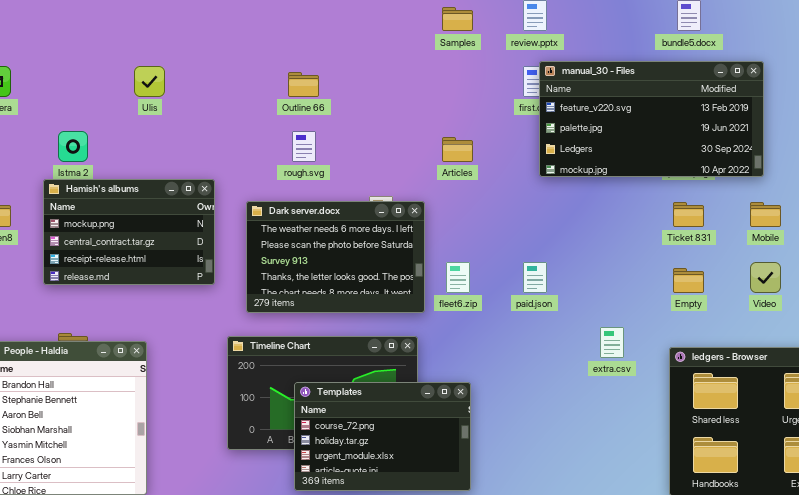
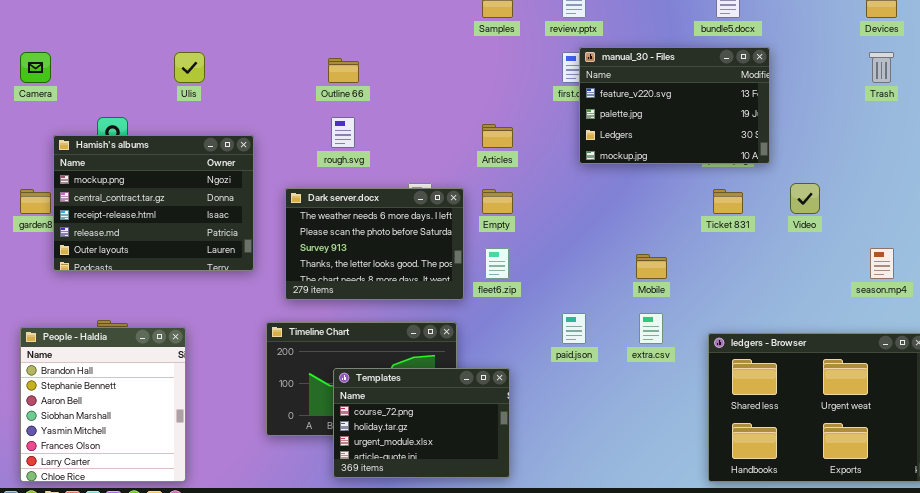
manual_30 - Files: [539,61,764,177] -> [579,47,770,164], resized
Hamish's albums: [43,179,215,285] -> [53,135,254,271], resized
Mobile: [750,202,781,227] -> [636,254,667,279], moved
paid.json: [523,262,547,293] -> [562,313,586,344], moved
Video: [750,262,781,293] -> [790,183,820,214], moved
Empty: [673,268,704,293] -> [482,189,513,214], moved

